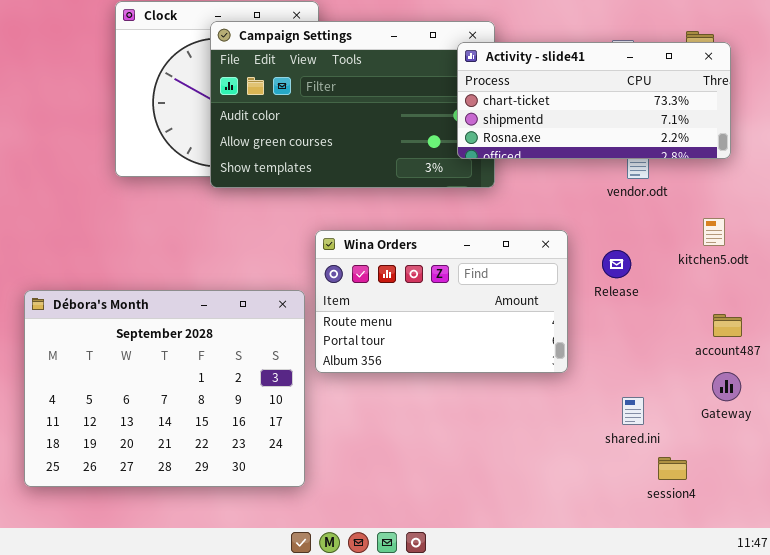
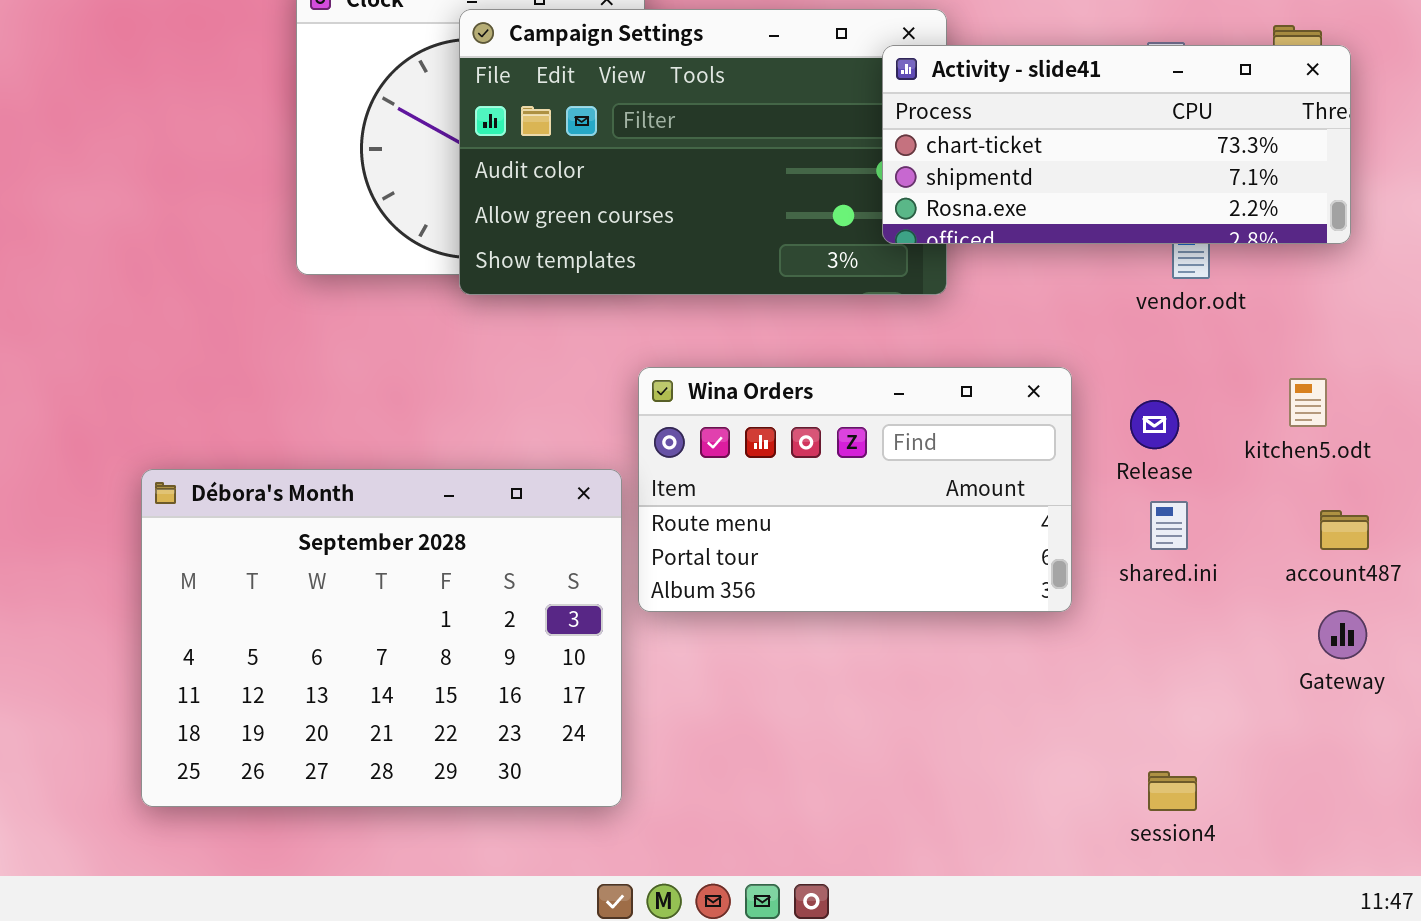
kitchen5.odt: [703,218,725,246] -> [1289,378,1327,427], moved
shared.ini: [622,397,644,425] -> [1150,501,1188,550], moved
session4: [658,457,687,480] -> [1148,771,1197,811], moved

